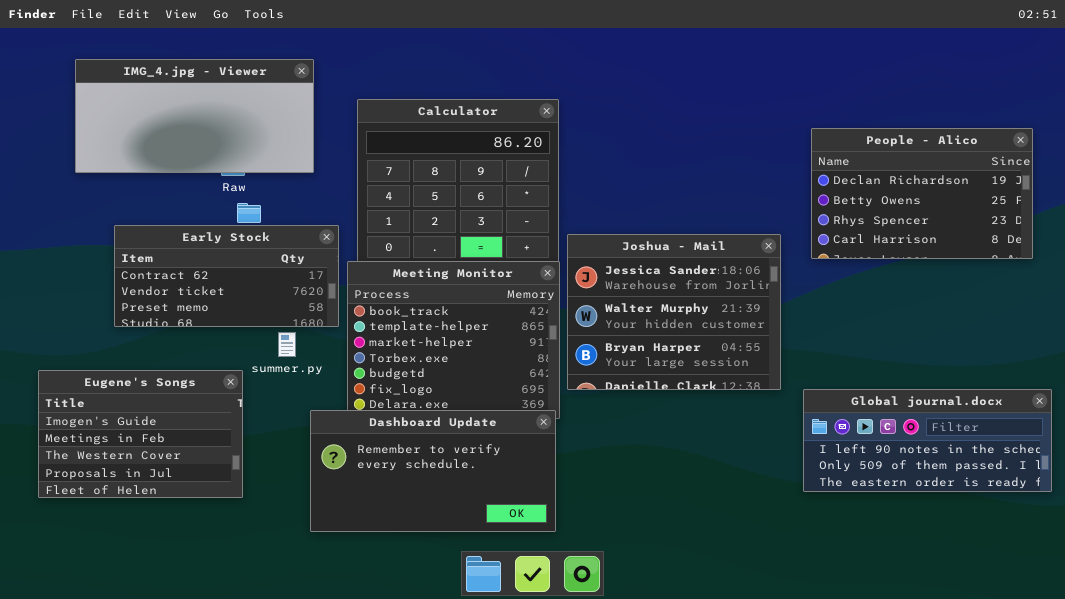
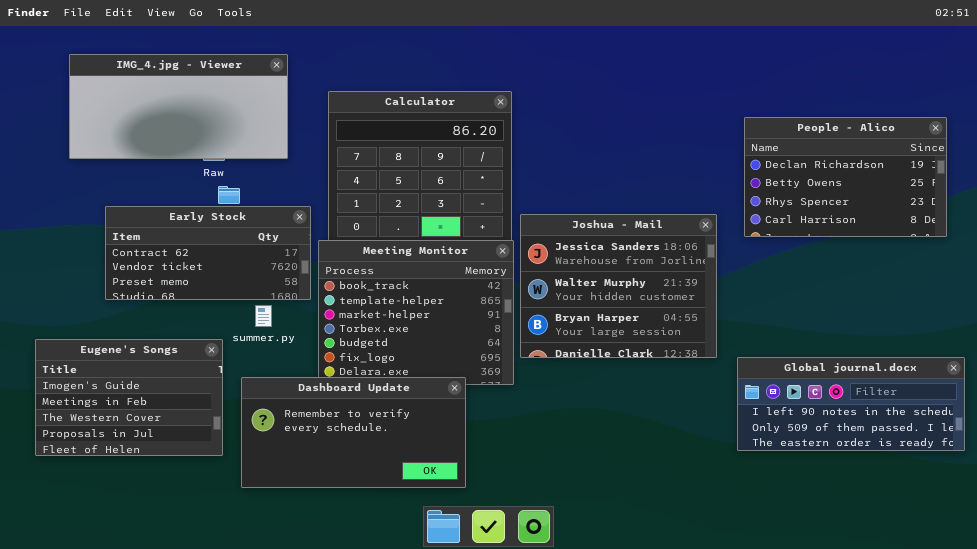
Dashboard Update: [310,410,556,532] -> [241,377,466,488], moved

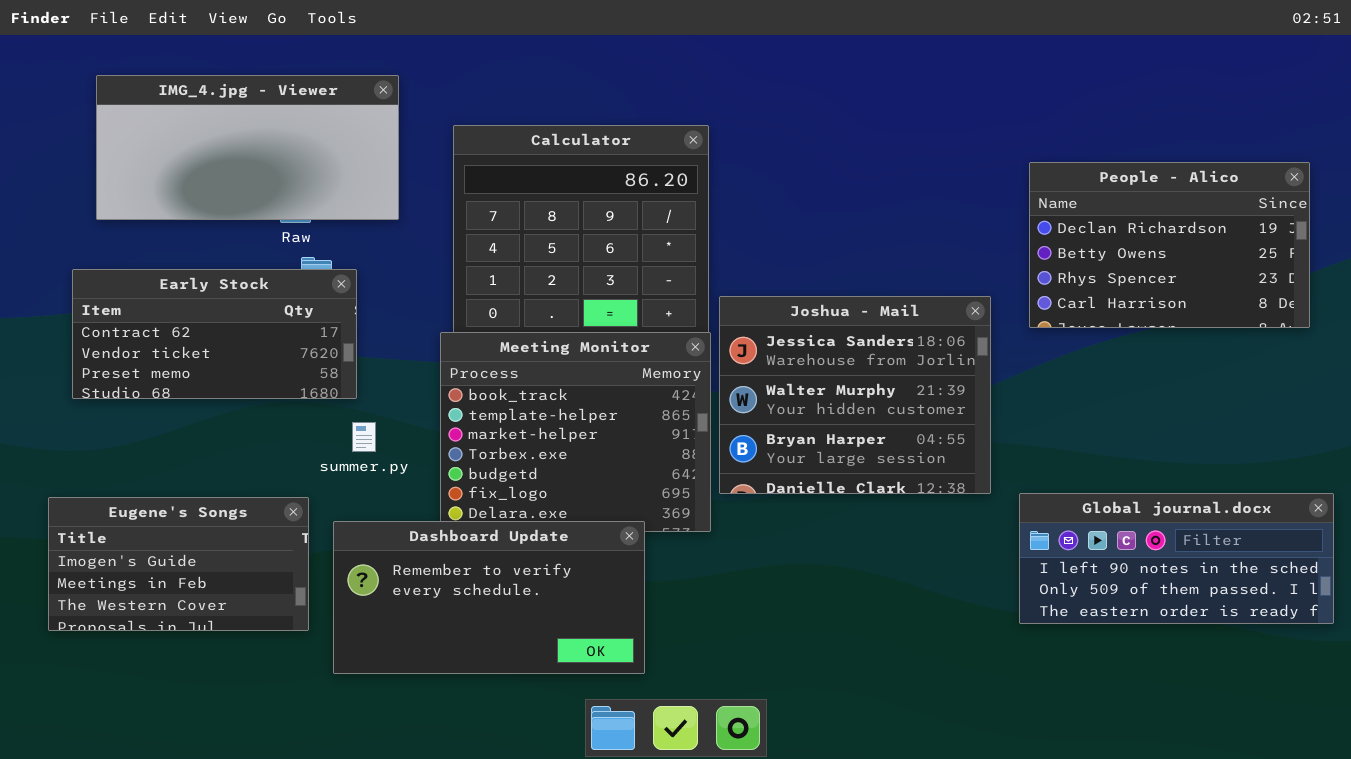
Early Stock: [105,206,311,300] -> [72,269,357,399], moved
Eugene's Songs: [35,339,223,456] -> [48,497,309,631], resized

